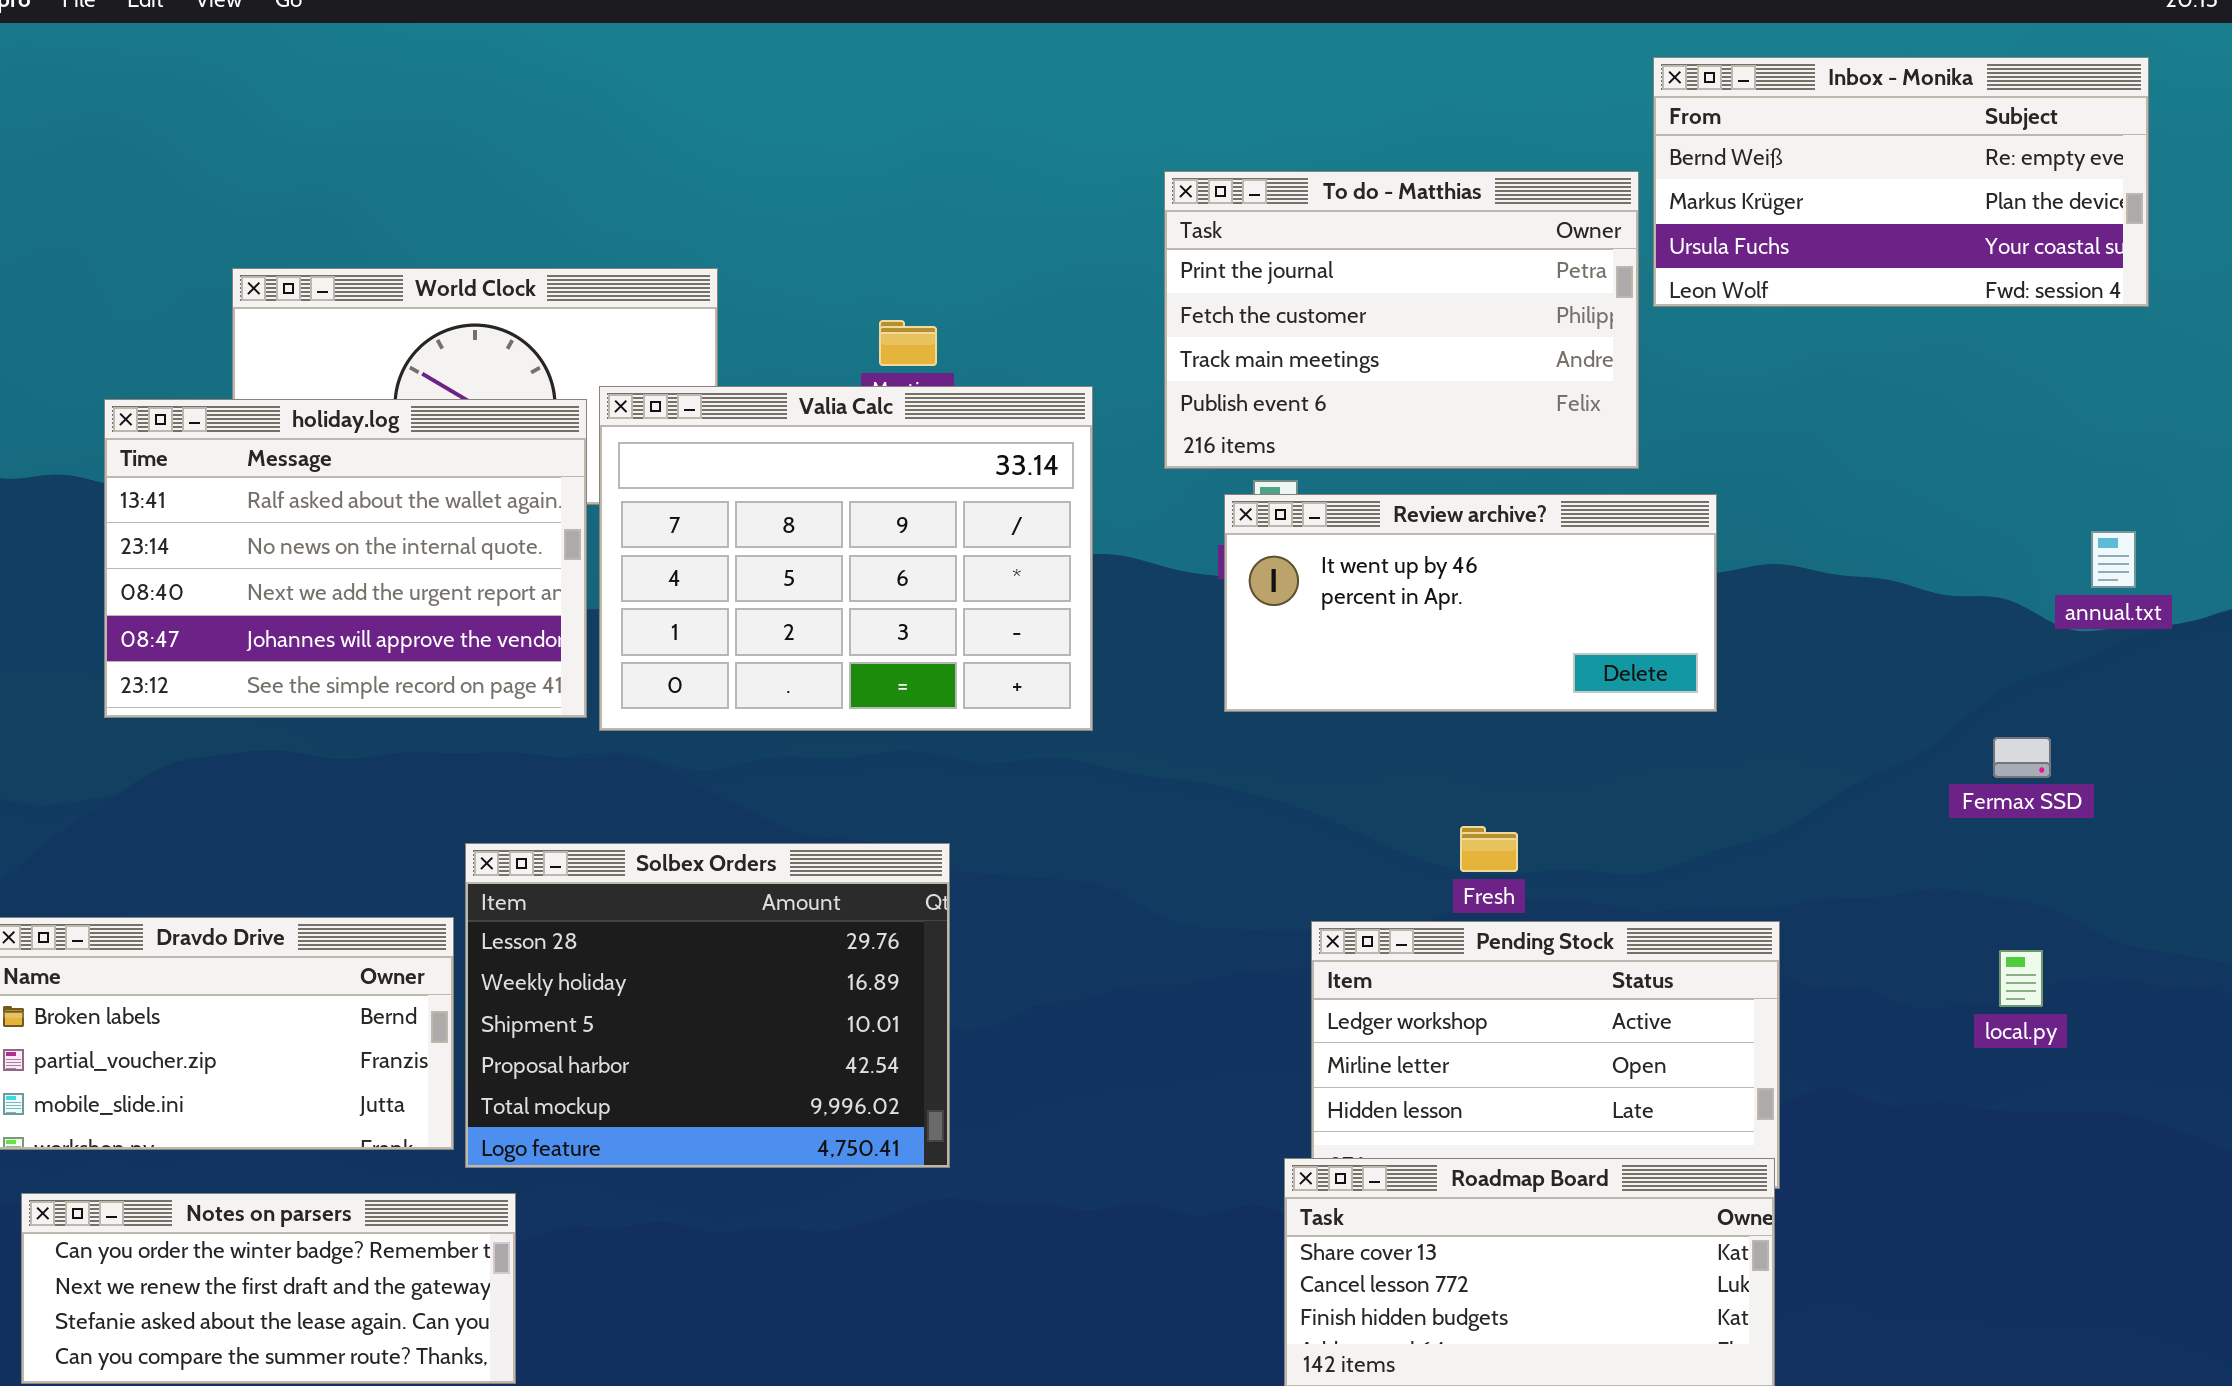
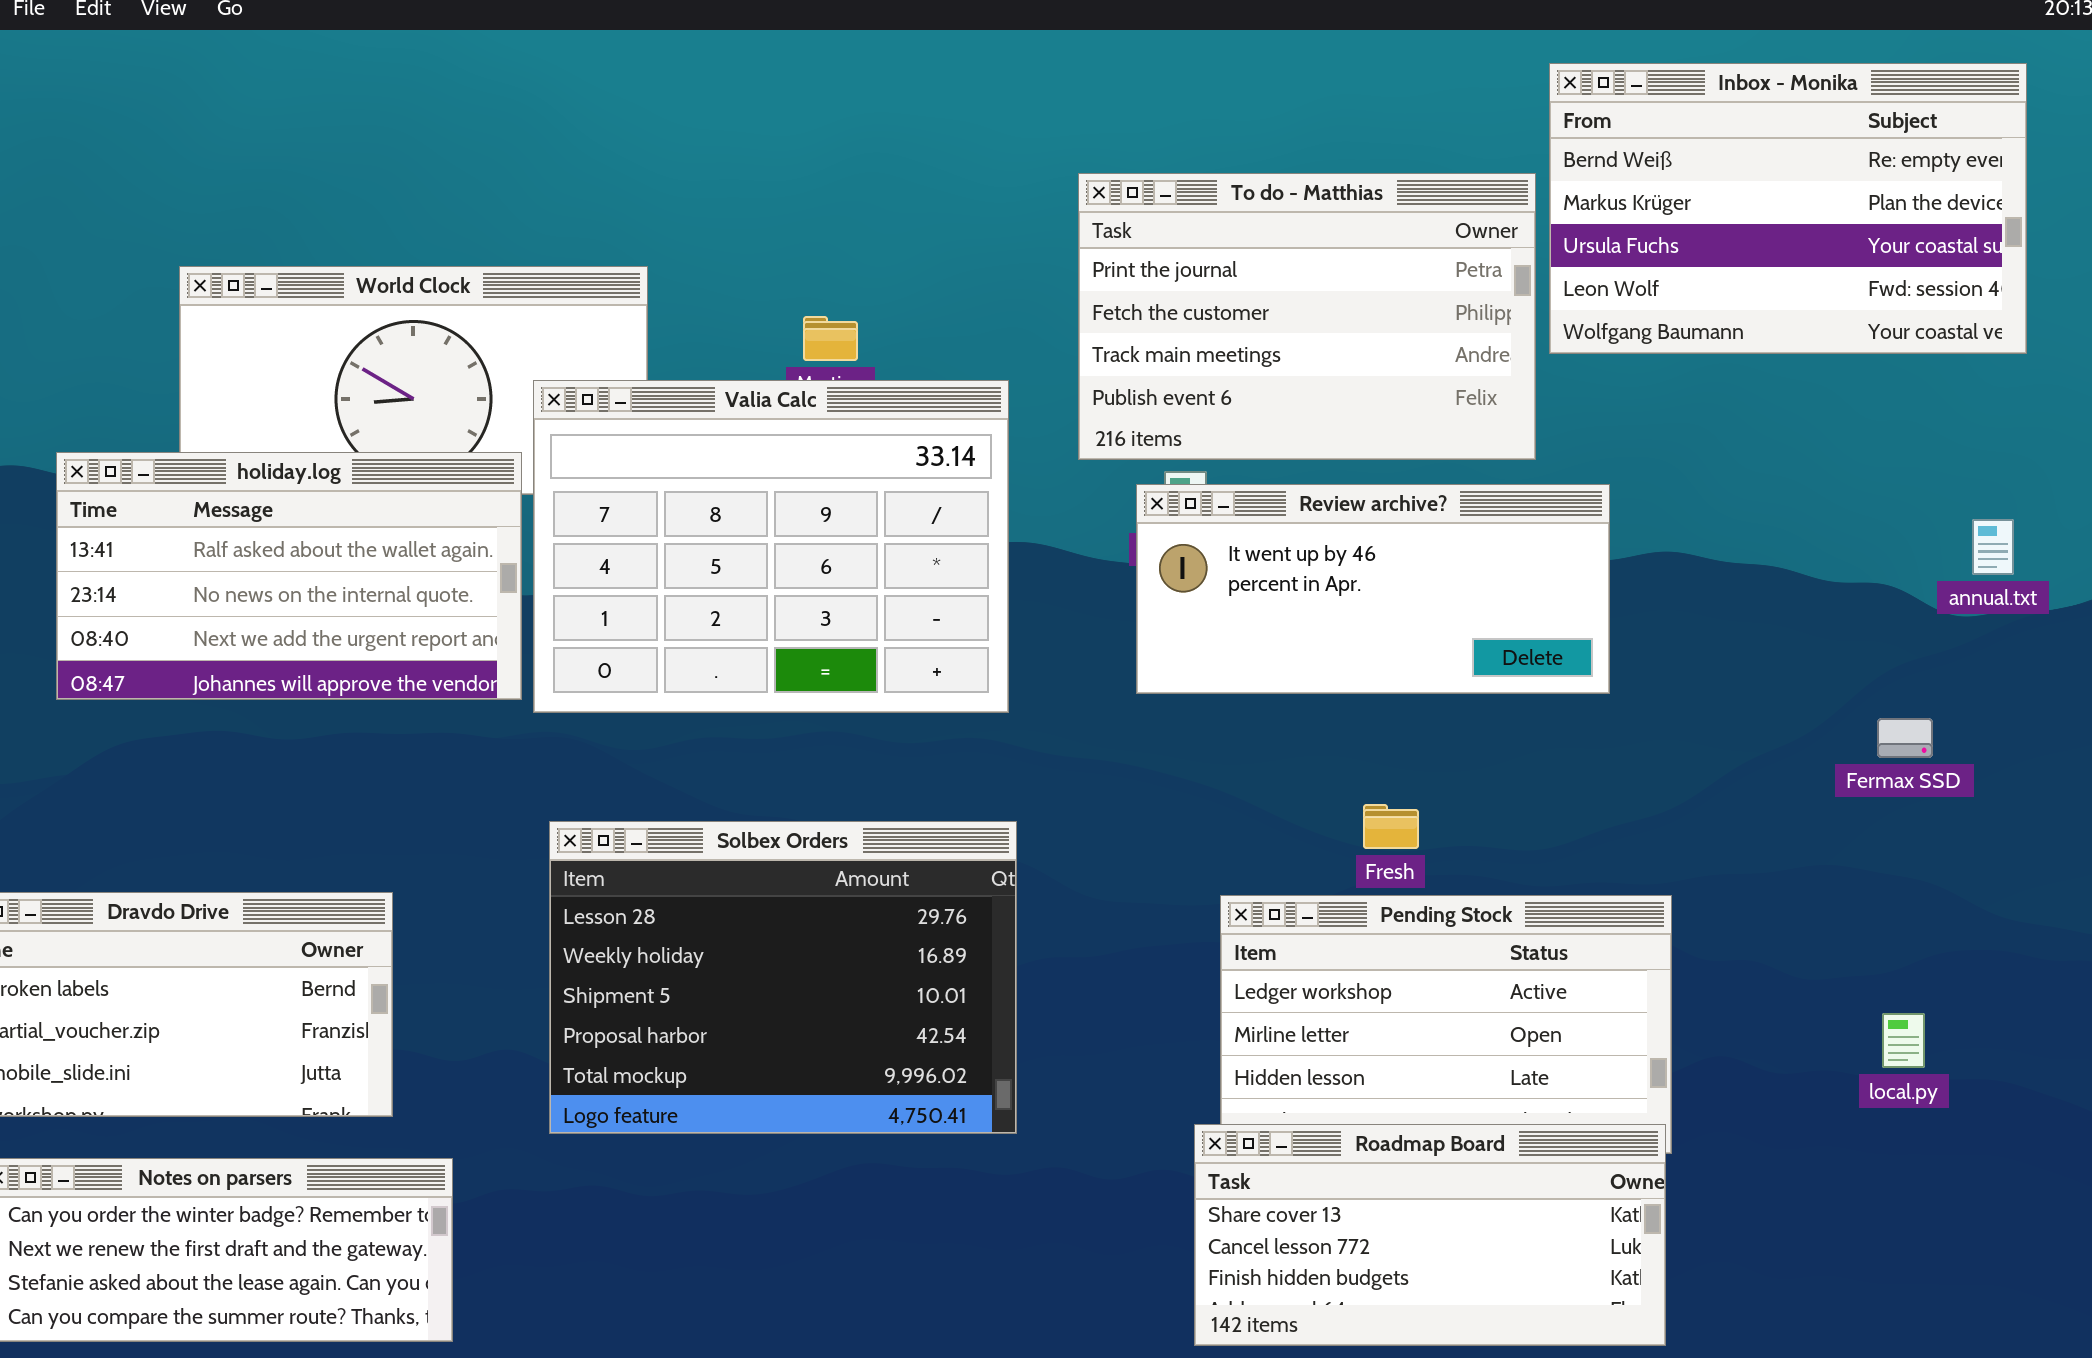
Inbox - Monika: [1653,57,2149,307] -> [1549,63,2027,354], resized
holiday.log: [104,399,587,718] -> [56,452,522,700], resized
Solbex Orders: [465,843,950,1168] -> [549,821,1017,1134], moved
local.py: [1999,950,2043,1007] -> [1882,1013,1925,1068], moved

